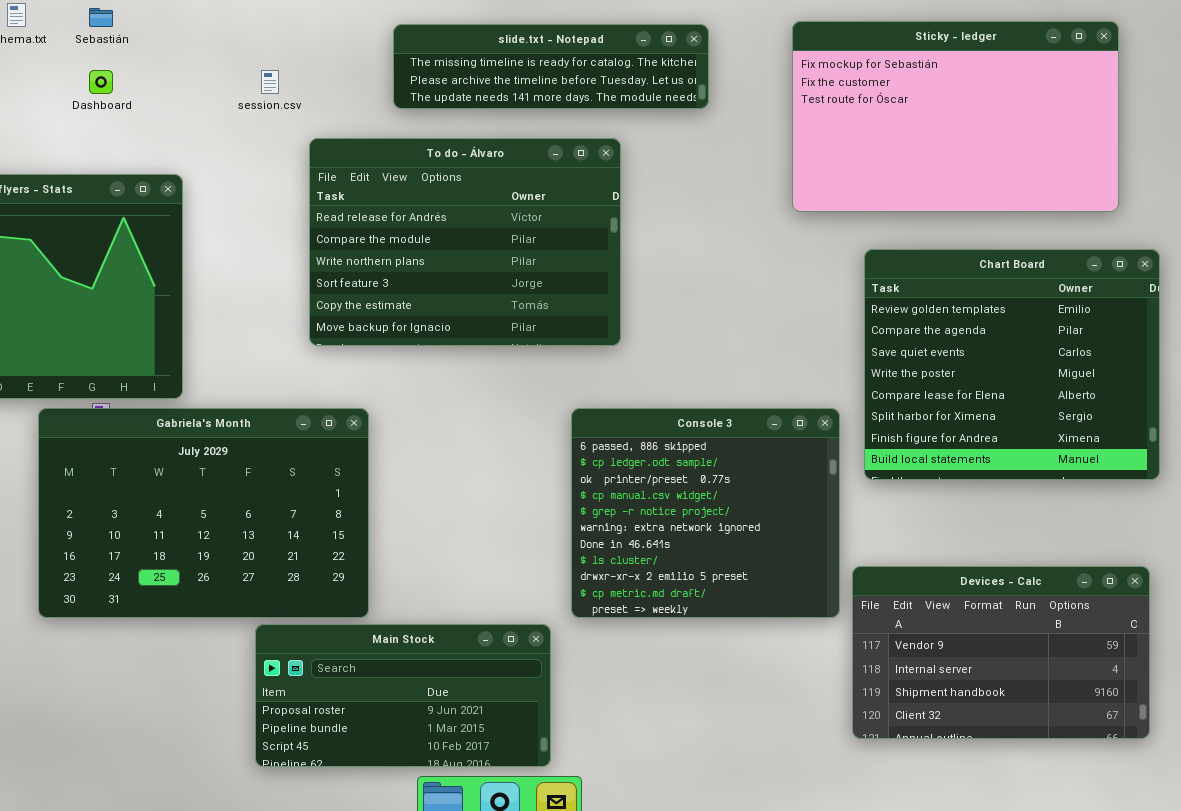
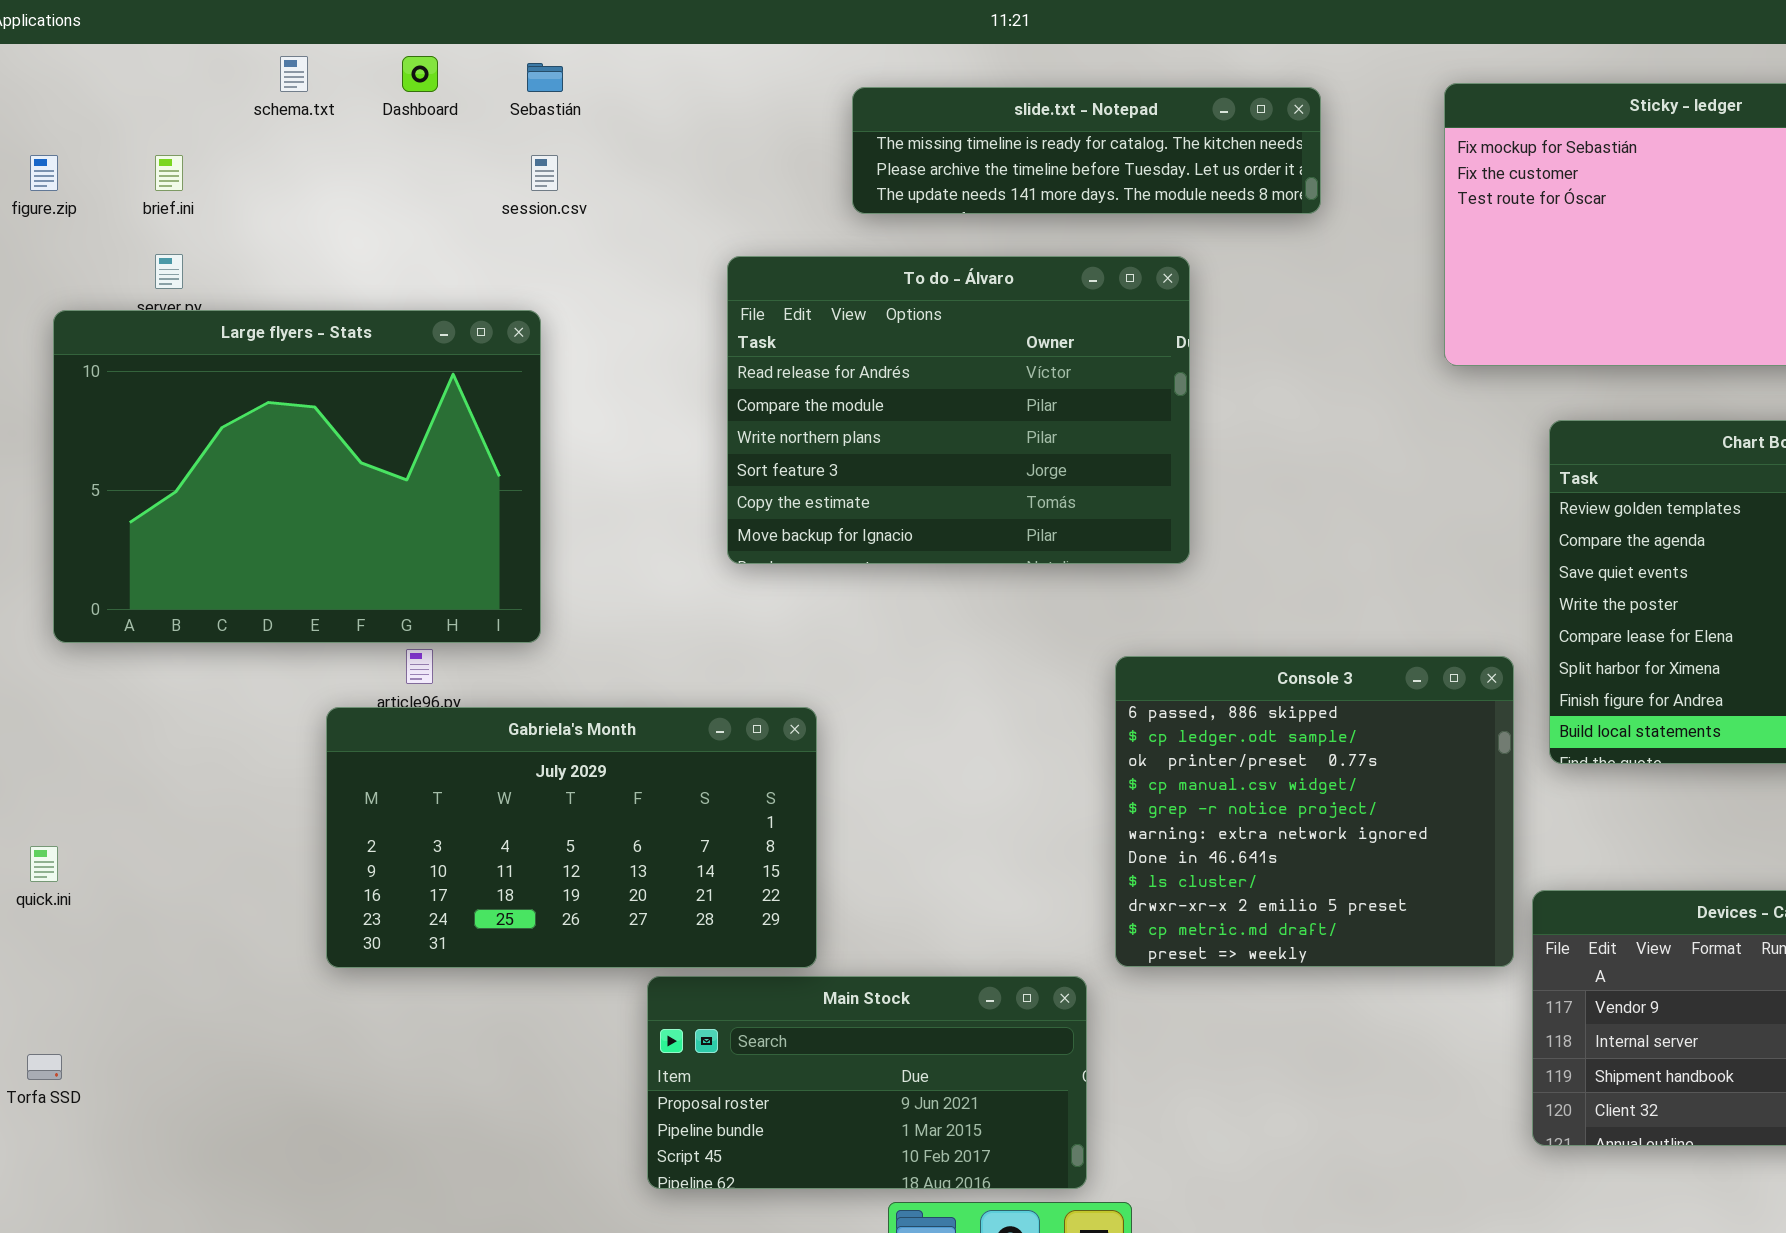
Sebastián: [89,8,113,27] -> [527,63,563,92], moved
Dashboard: [89,70,113,94] -> [402,56,438,92], moved
session.csv: [261,70,279,94] -> [531,155,558,191], moved
Gabriela's Month: [38,408,369,618] -> [326,707,817,968], resized

